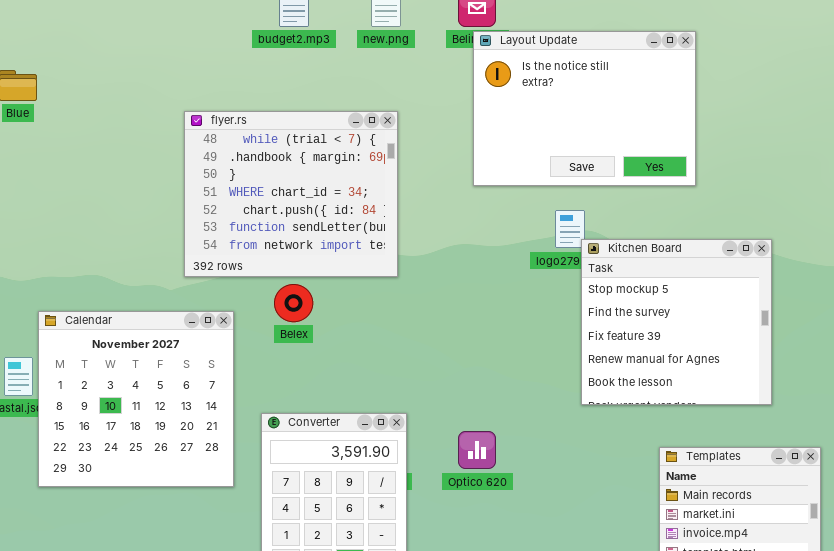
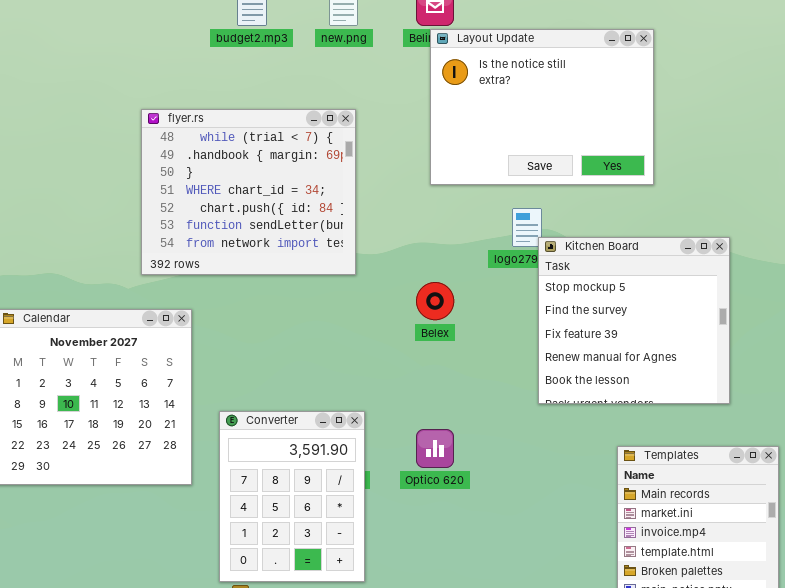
Belex: [274,284,313,322] -> [416,282,454,320], moved

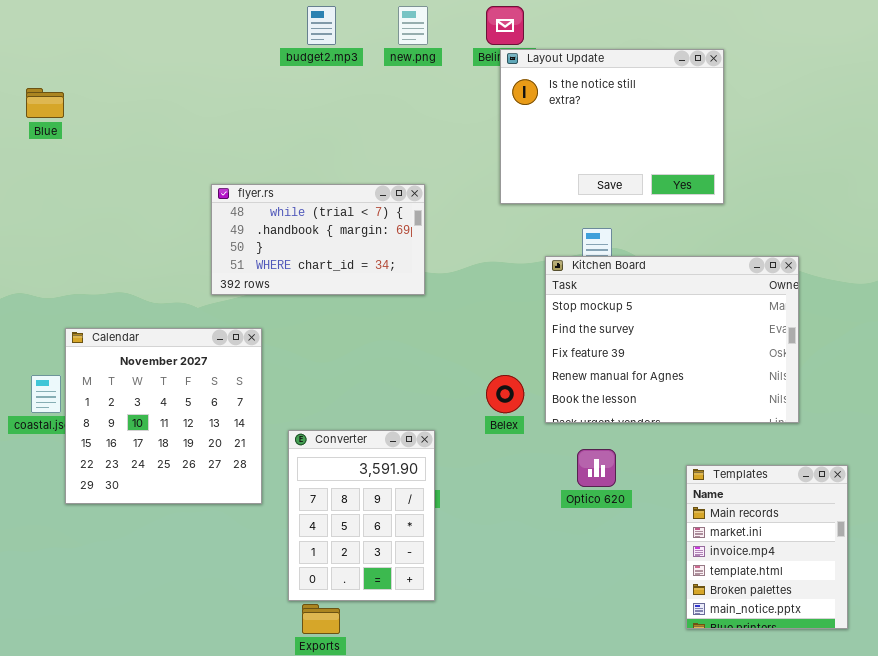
flyer.rs: [141,109,356,275] -> [211,184,425,295], resized
Kitchen Board: [538,237,730,404] -> [545,256,799,423], resized
Belex: [416,282,454,320] -> [486,375,524,413], moved
Optico 620: [416,429,454,468] -> [577,449,616,487], moved

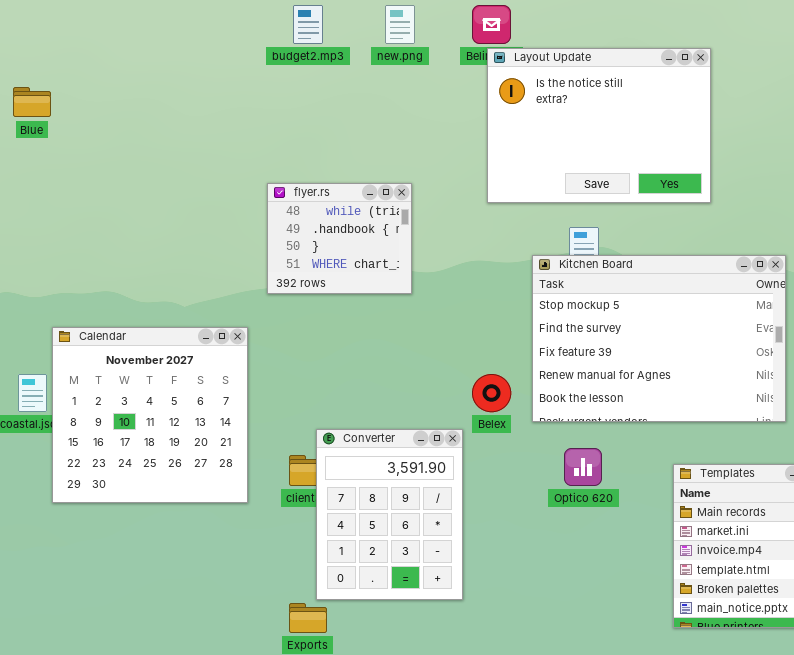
flyer.rs: [211,184,425,295] -> [267,183,412,294], resized
Converter: [288,430,435,601] -> [316,429,463,600], moved

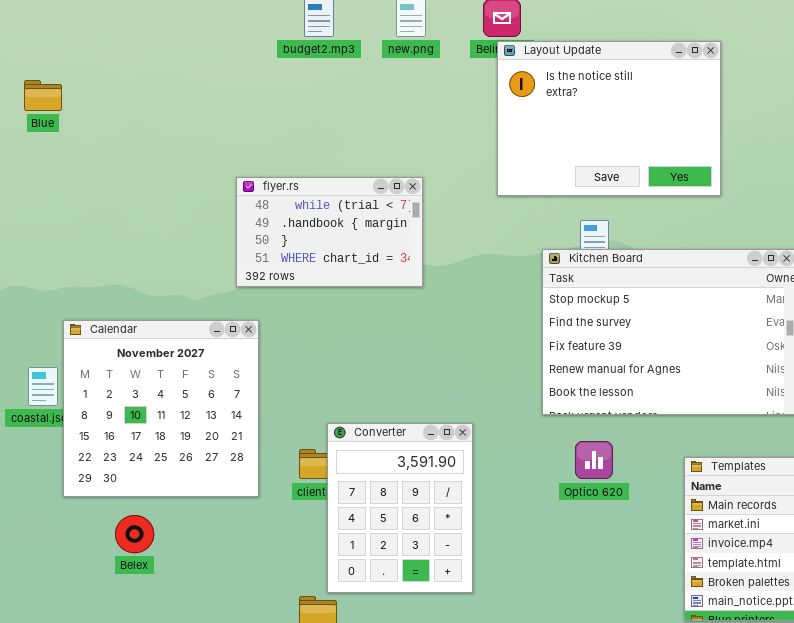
flyer.rs: [267,183,412,294] -> [236,177,423,287], resized
Belex: [472,374,511,412] -> [115,515,154,553], moved

